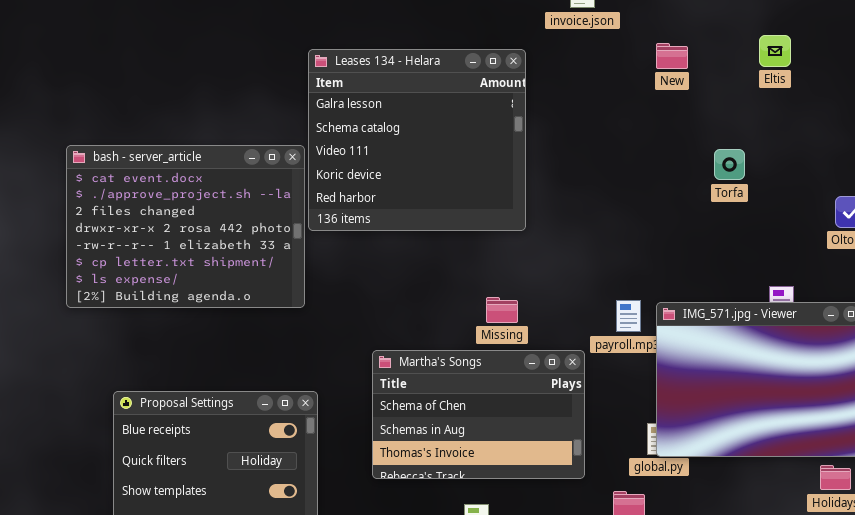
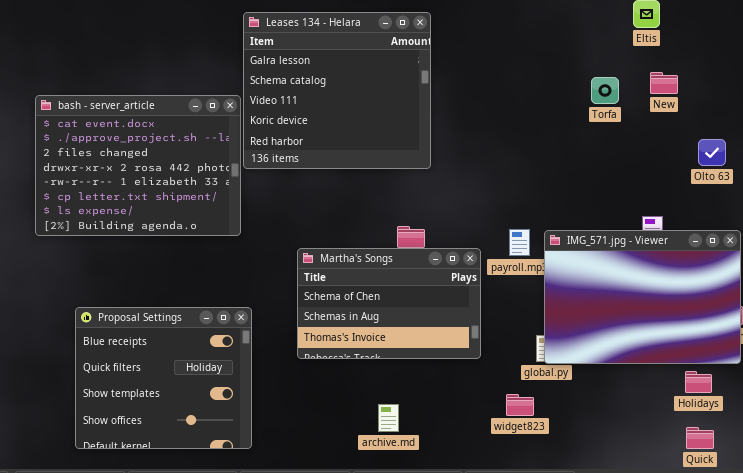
New: [656,43,688,69] -> [650,72,678,94], moved
Torfa: [714,149,745,180] -> [591,77,619,104], moved
Martha's Songs: [372,350,585,479] -> [297,248,481,359], moved

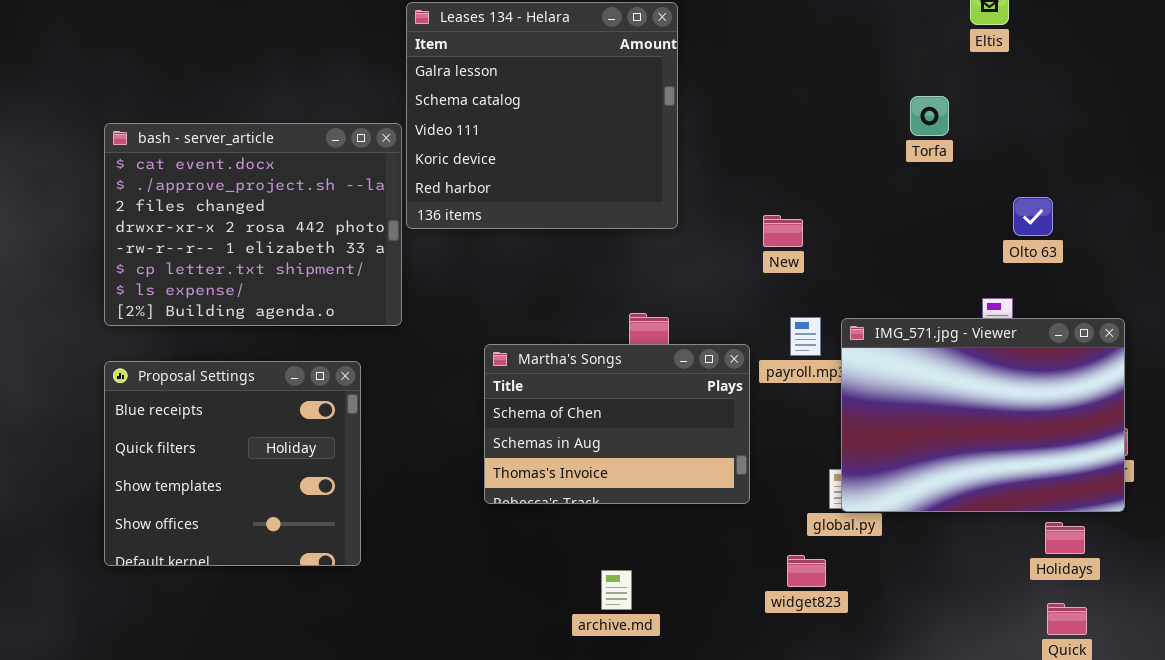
New: [650,72,678,94] -> [763,215,803,247], moved
Olto 63: [698,139,726,166] -> [1013,197,1053,236], moved
Proposal Settings: [75,307,252,449] -> [104,361,361,566], moved

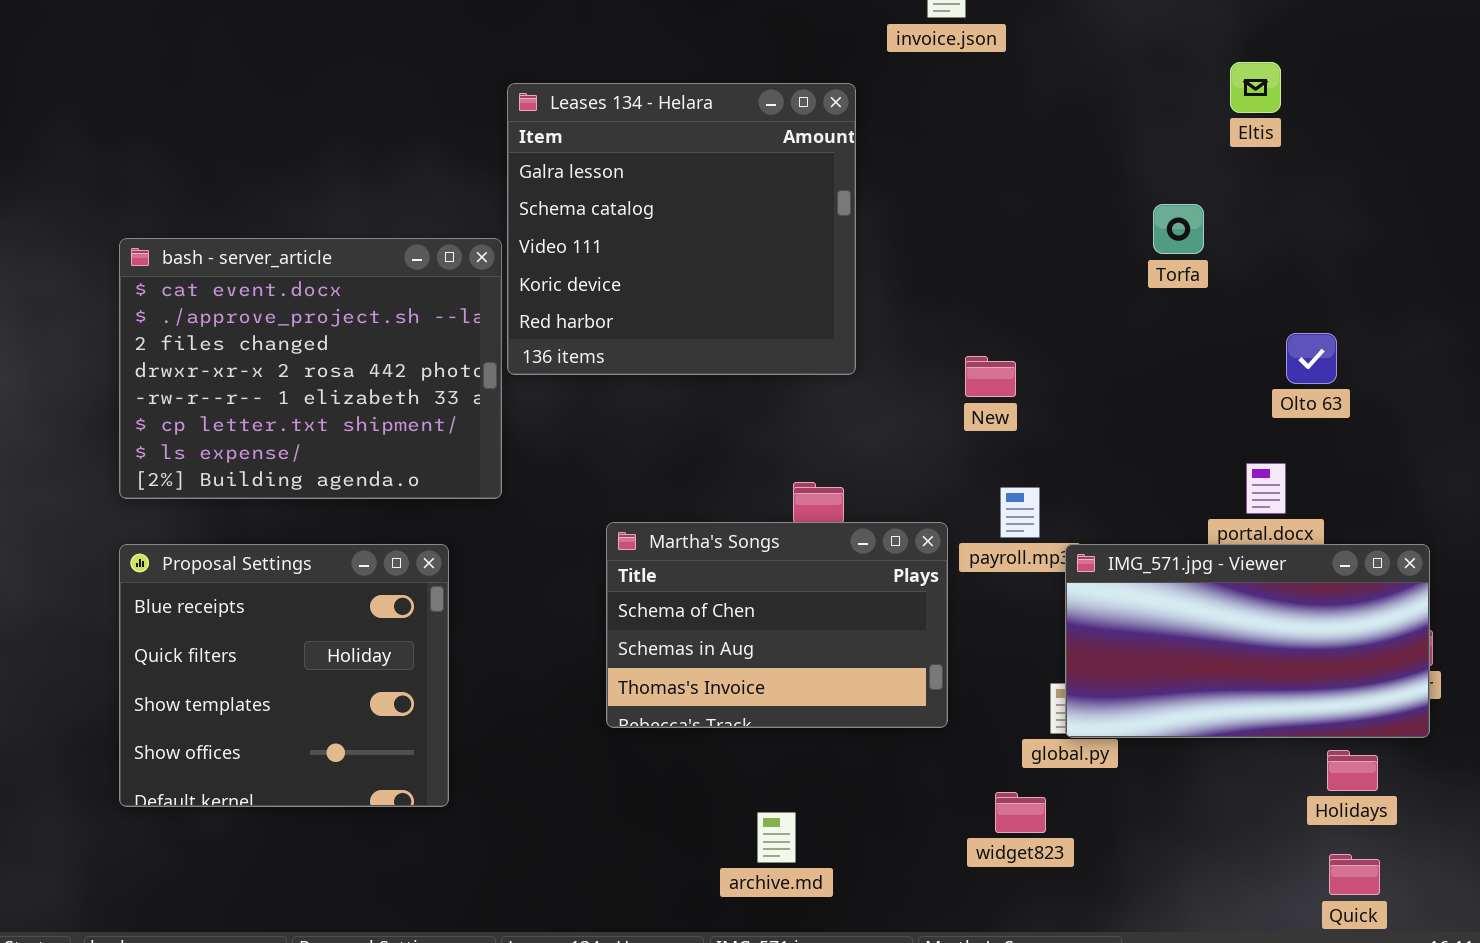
IMG_571.jpg - Viewer: [841,318,1125,512] -> [1065,544,1430,738], resized

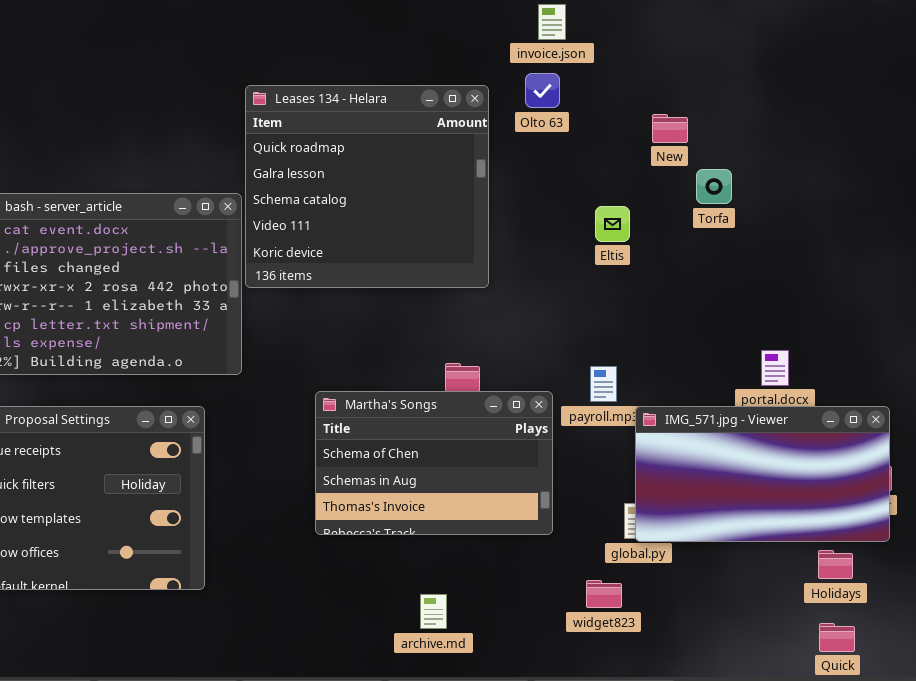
Eltis: [1230,62,1281,113] -> [595,206,630,242], moved
Leases 134 - Helara: [507,83,856,375] -> [245,85,489,288], scrolled up 1 row
Olto 63: [1286,333,1337,384] -> [525,73,560,108], moved
New: [965,356,1016,397] -> [652,114,688,143], moved

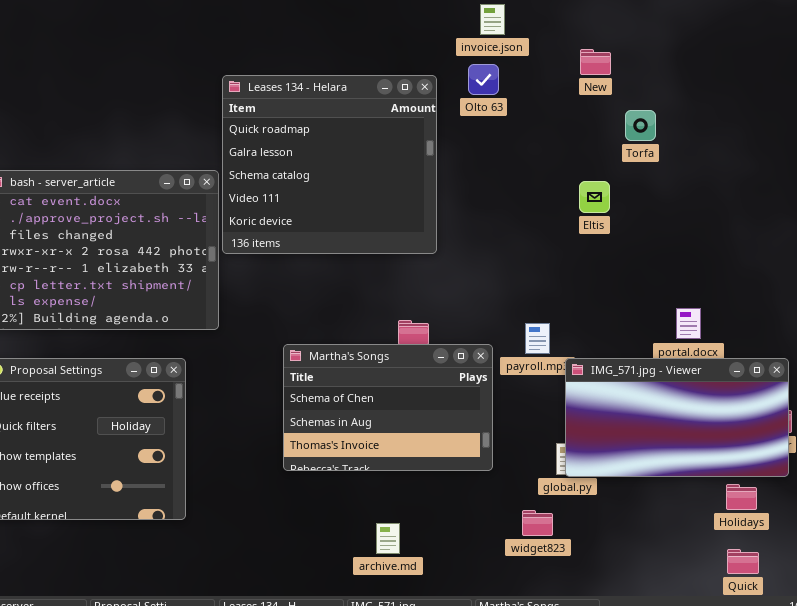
New: [652,114,688,143] -> [580,49,611,75], moved
Torfa: [696,169,732,204] -> [625,110,656,141], moved
Eltis: [595,206,630,242] -> [579,181,610,213], moved

